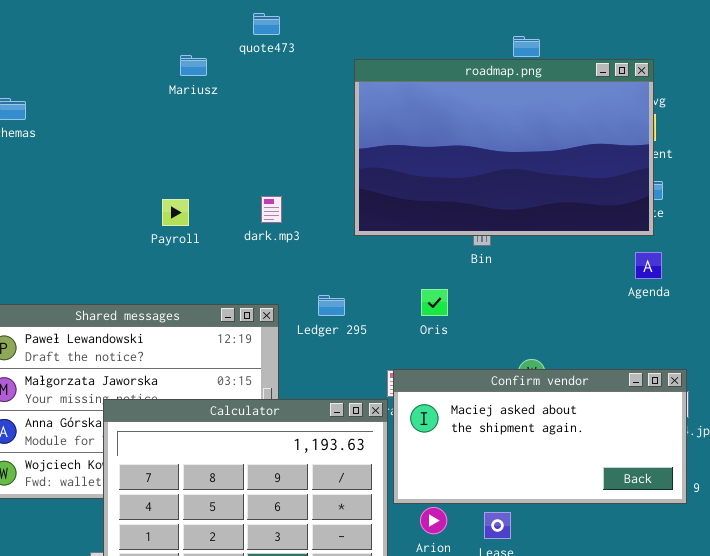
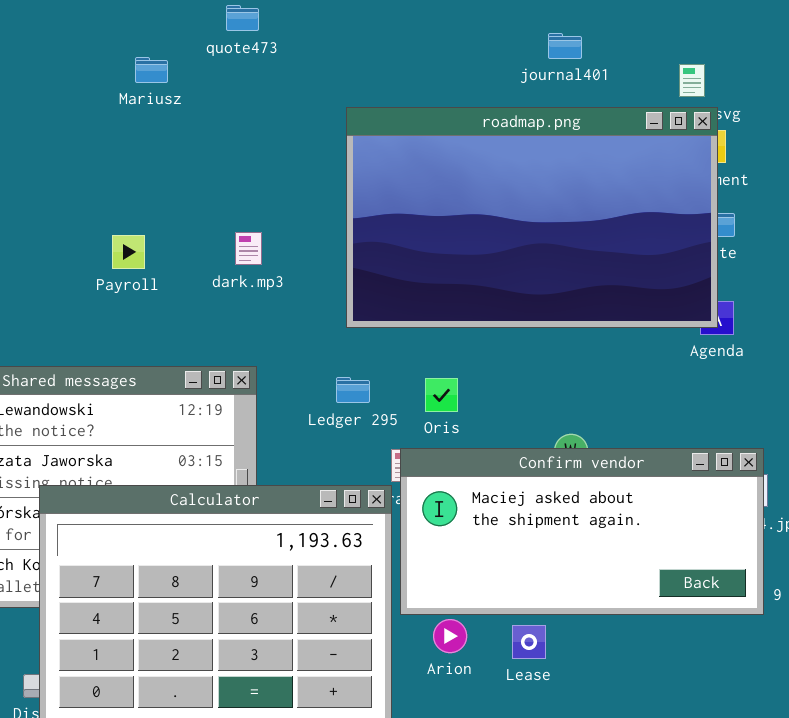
roadmap.png: [354,59,654,236] -> [346,107,718,328], moved
Oris: [421,289,448,316] -> [425,378,458,412], moved
Ledger 295: [318,295,345,316] -> [336,377,370,403], moved

